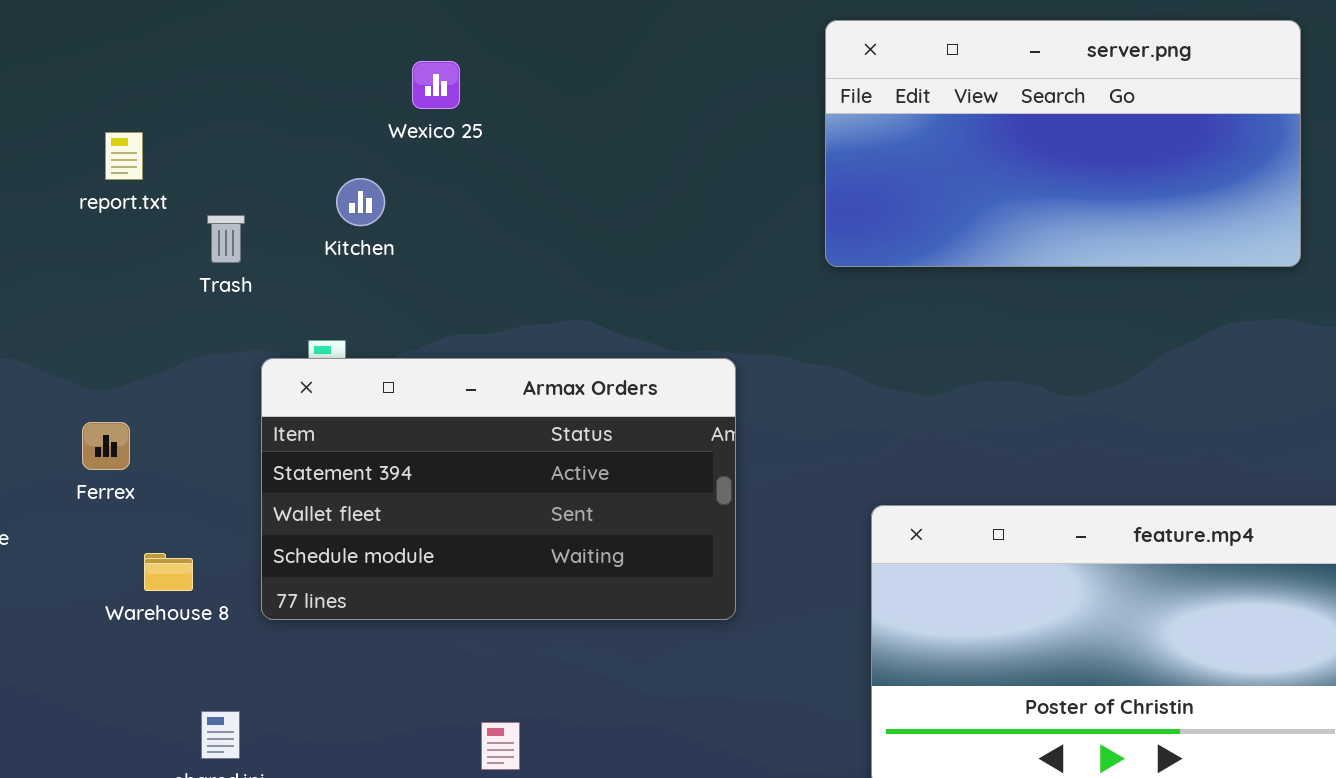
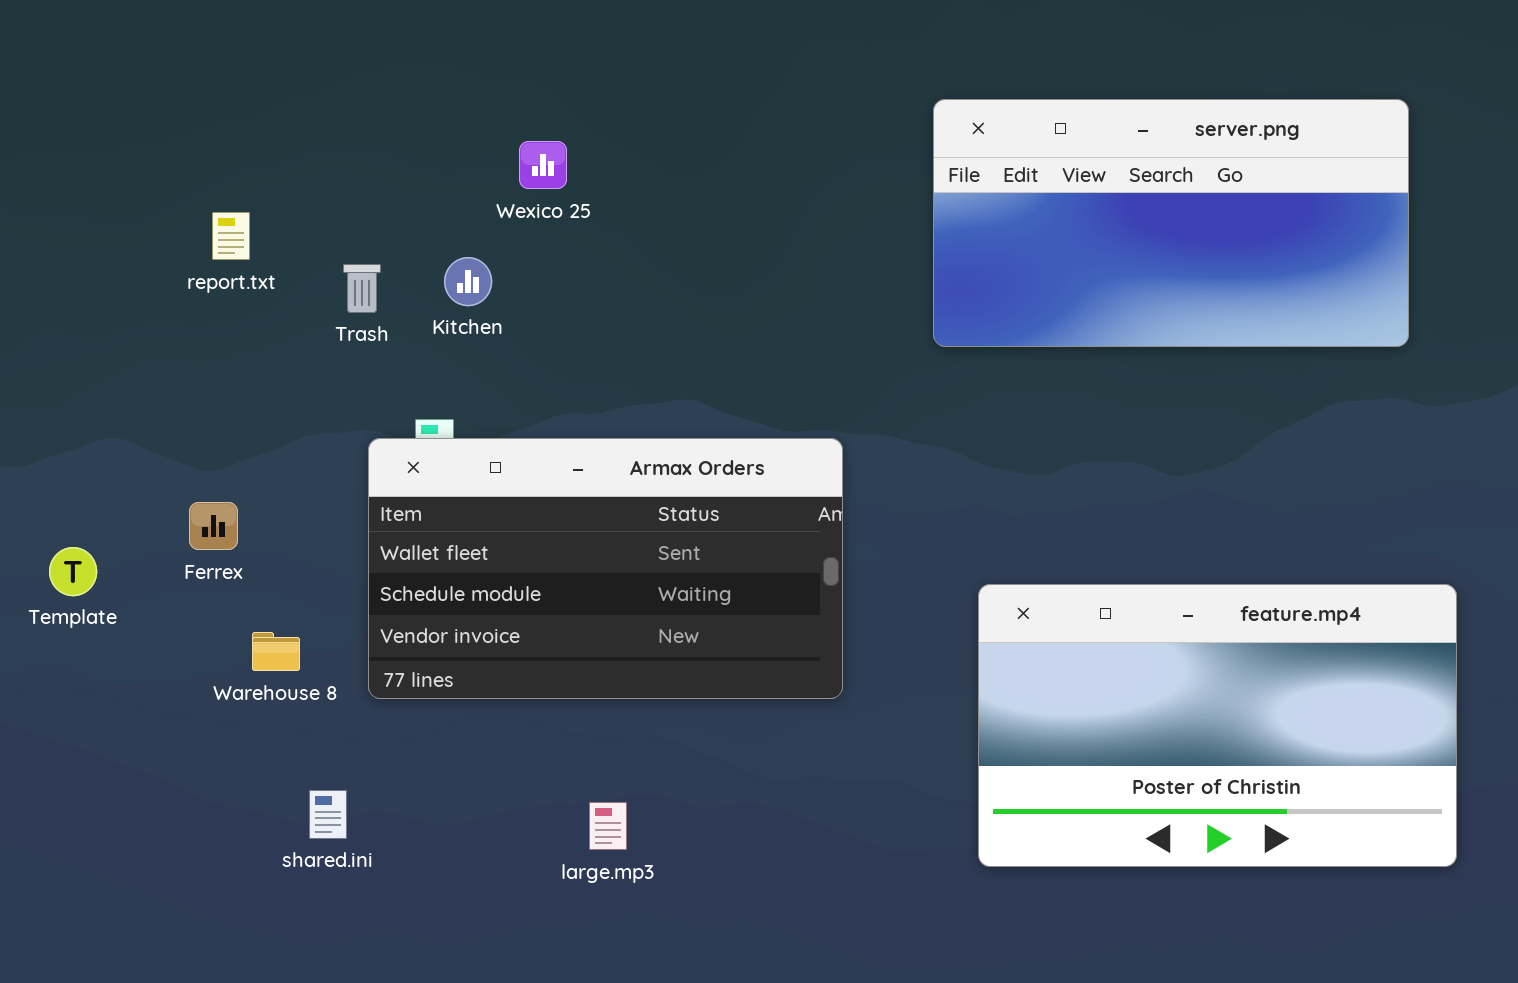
Trash: [207,215,245,263] -> [343,264,381,313], moved
Armax Orders: [261,358,736,620] -> [368,438,843,699], scrolled down 1 row

